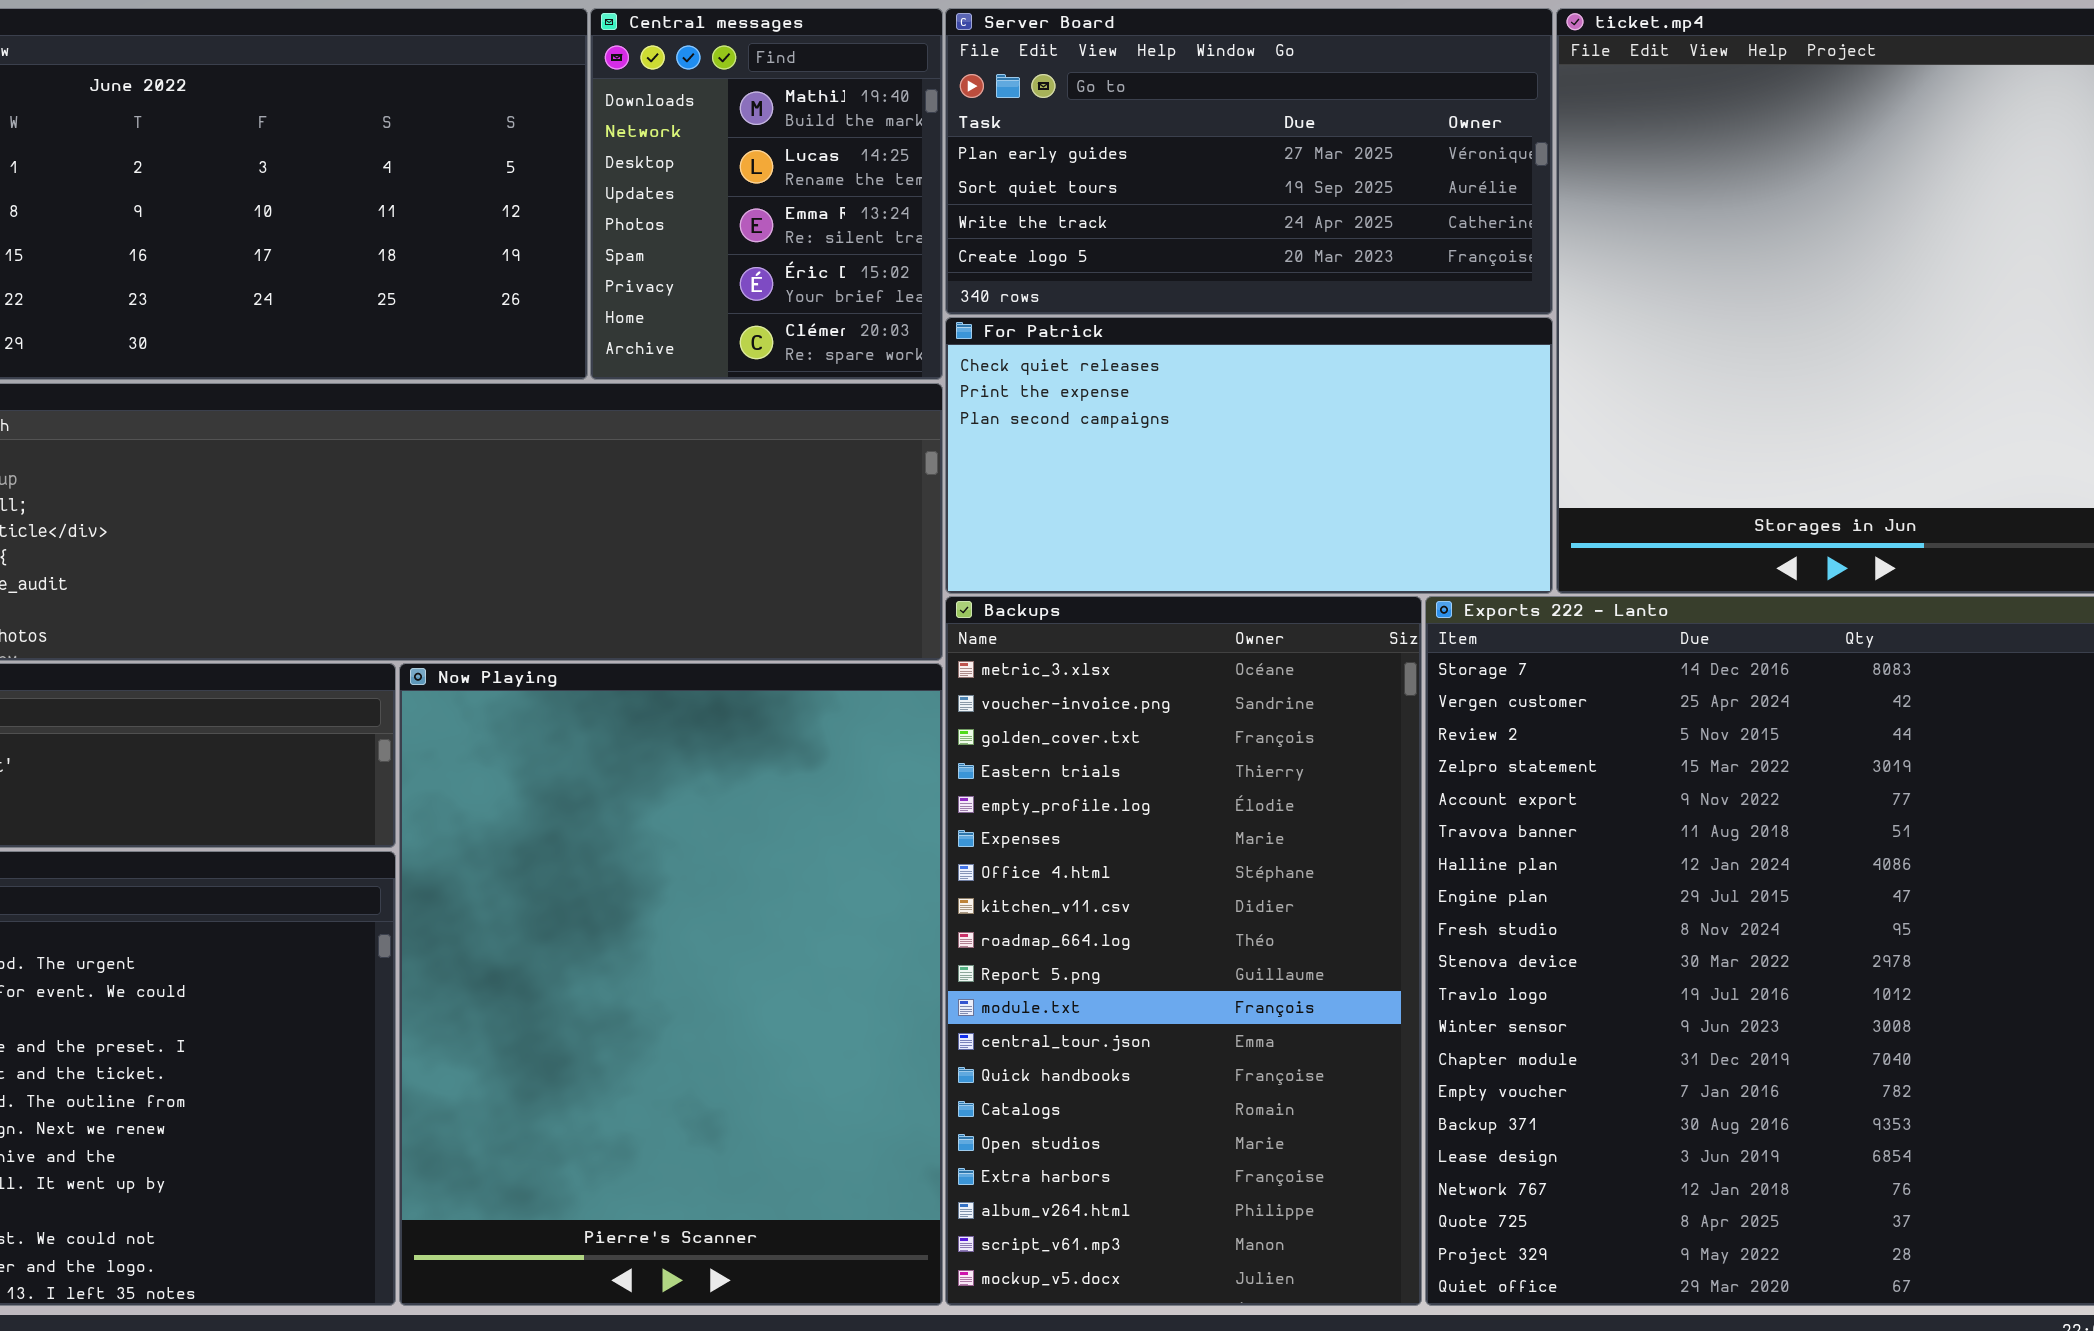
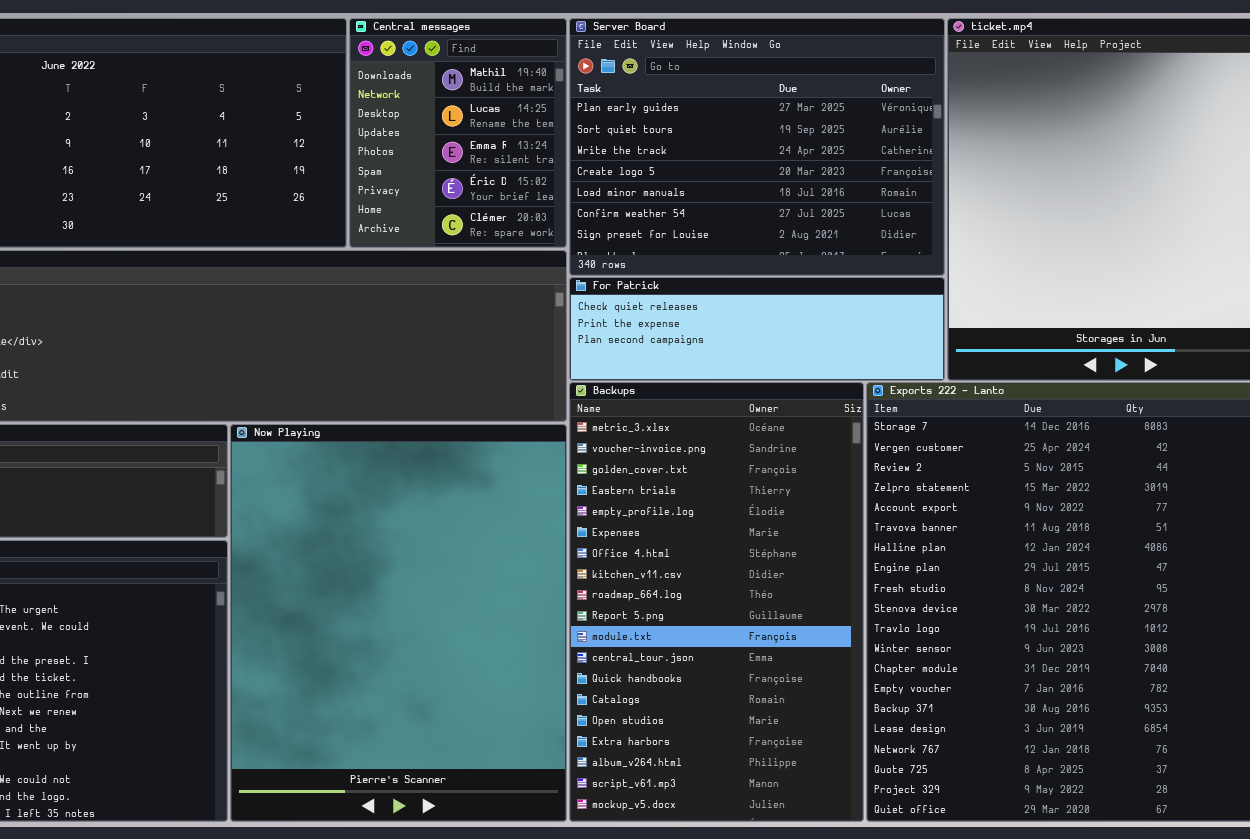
Server Board: [945,8,1553,315] -> [569,18,945,276], resized
For Patrick: [945,317,1553,594] -> [569,277,945,381], resized

